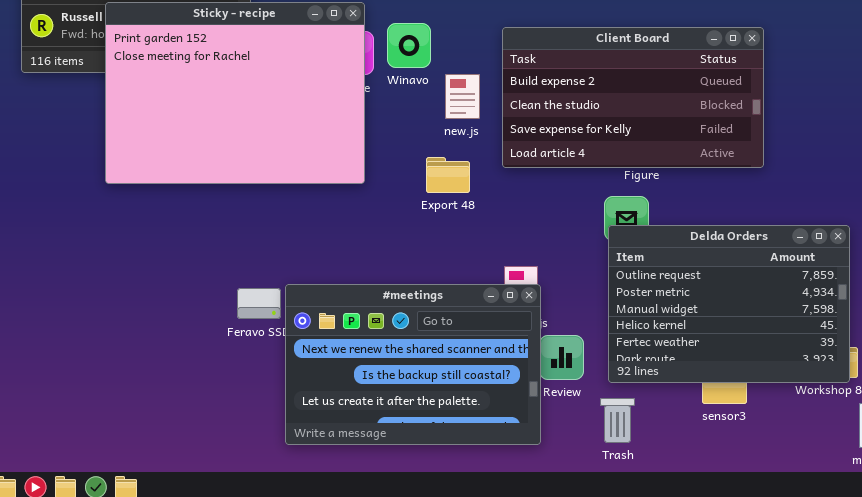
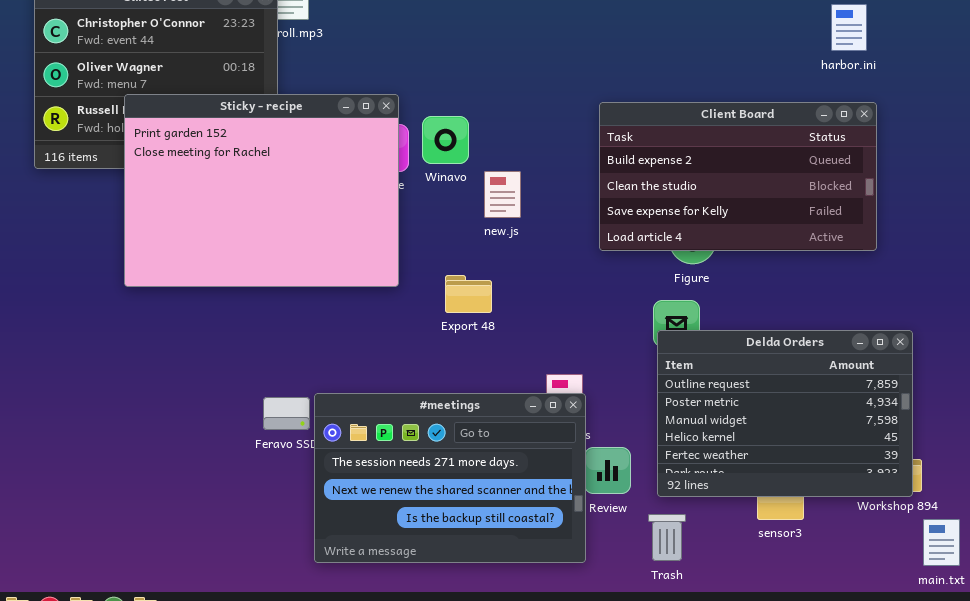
Client Board: [502,27,764,168] -> [599,102,877,251], moved
Export 48: [426,157,470,193] -> [445,275,492,313], moved
#meetings: [285,284,541,445] -> [314,393,586,563], scrolled up 1 row

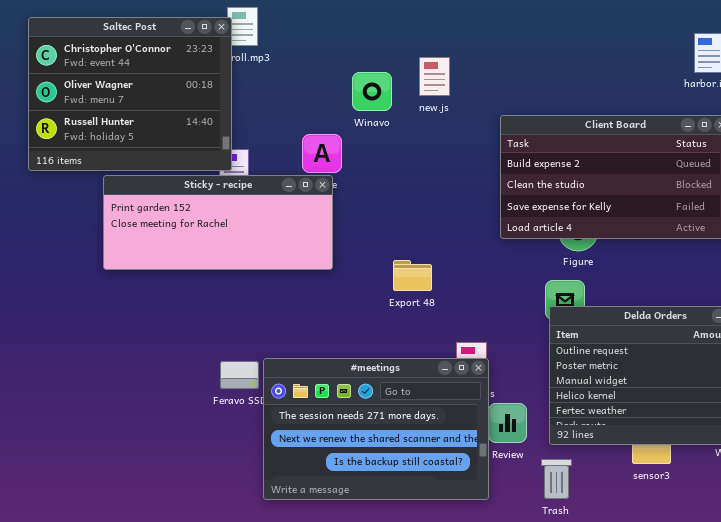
Sticky - recipe: [124,94,399,287] -> [103,175,333,270], resized
Winavo: [422,116,469,164] -> [352,72,392,111], moved
new.js: [484,171,521,218] -> [419,57,450,96], moved
Export 48: [445,275,492,313] -> [393,260,432,291], moved

